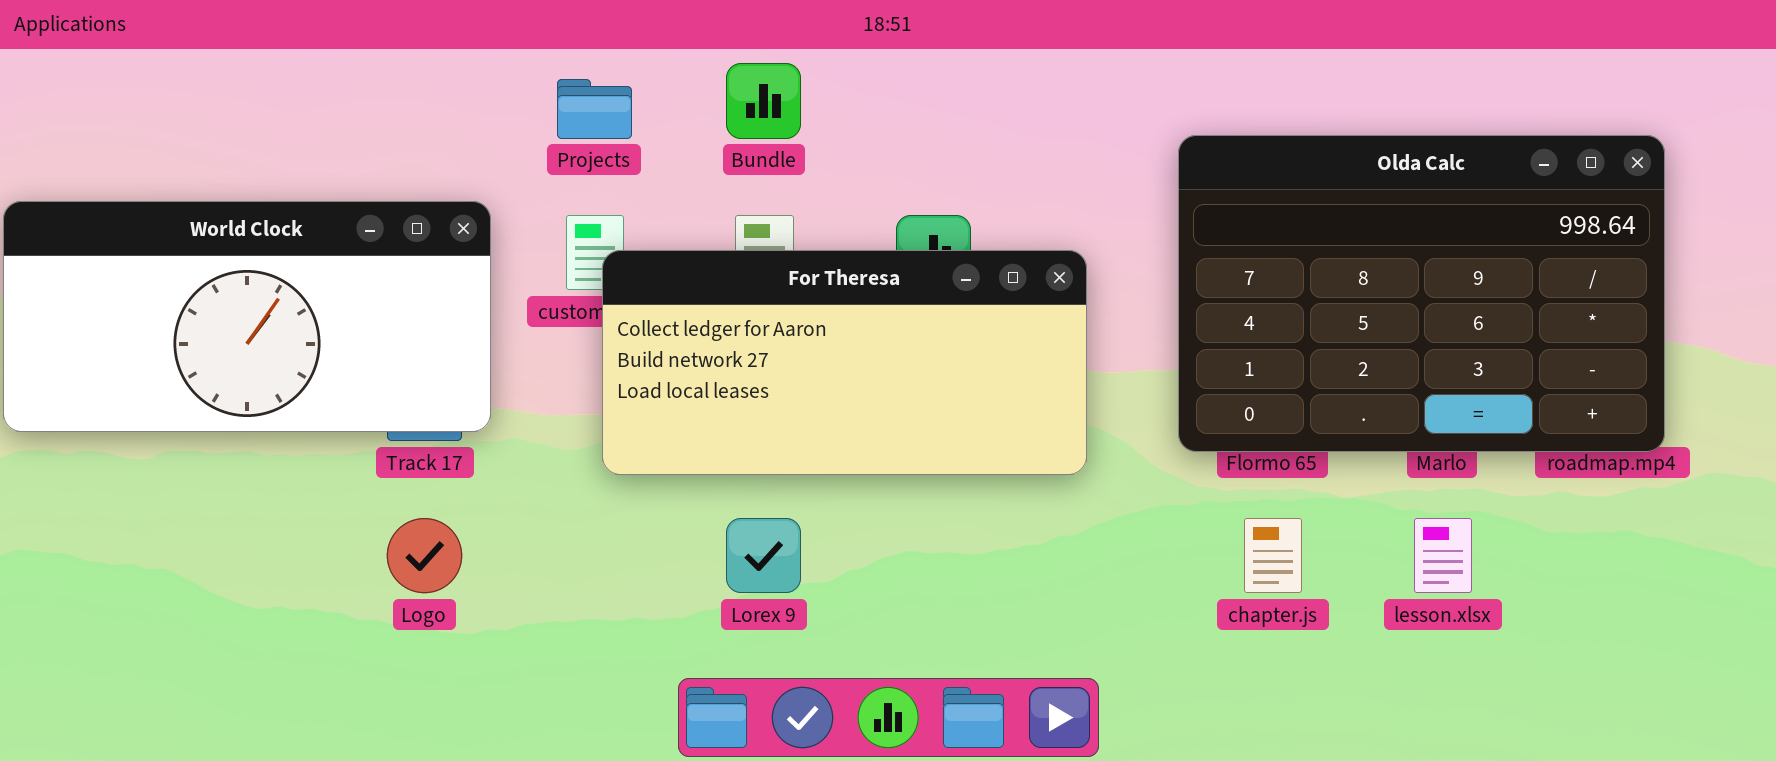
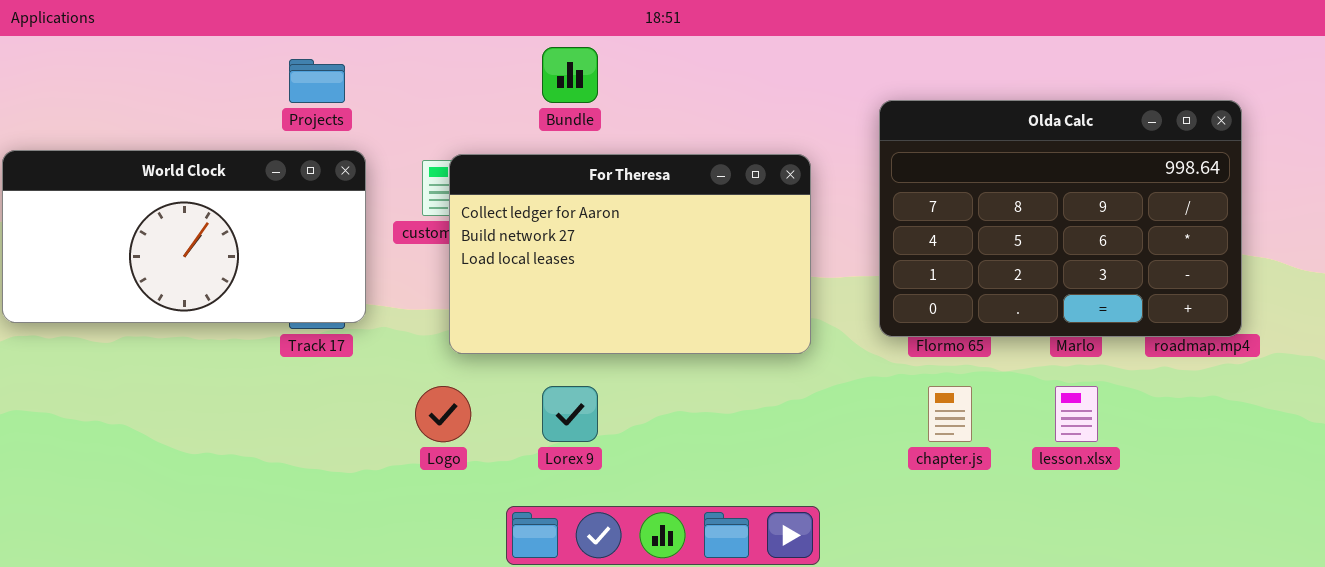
Projects: [557,79,632,139] -> [289,59,345,103], moved
For Theresa: [602,250,1087,475] -> [449,154,811,354], resized
Logo: [387,518,462,593] -> [415,386,471,442], moved

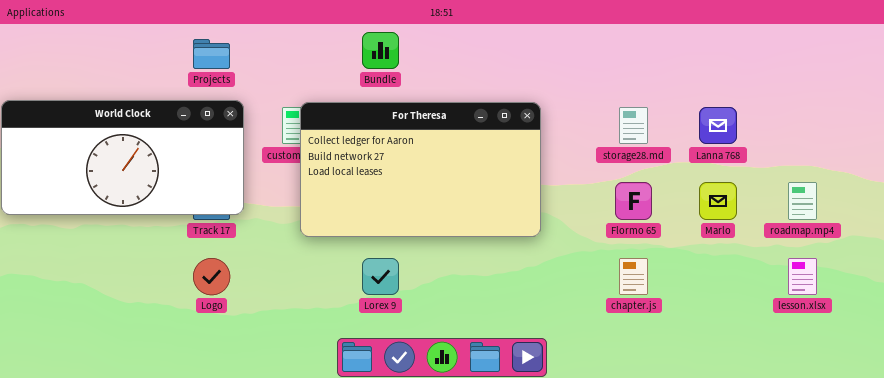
Olda Calc: [879,100,1242,337] -> none, closed
Logo: [415,386,471,442] -> [193,258,230,295], moved
lesson.xlsx: [1055,386,1098,442] -> [788,258,817,295], moved

